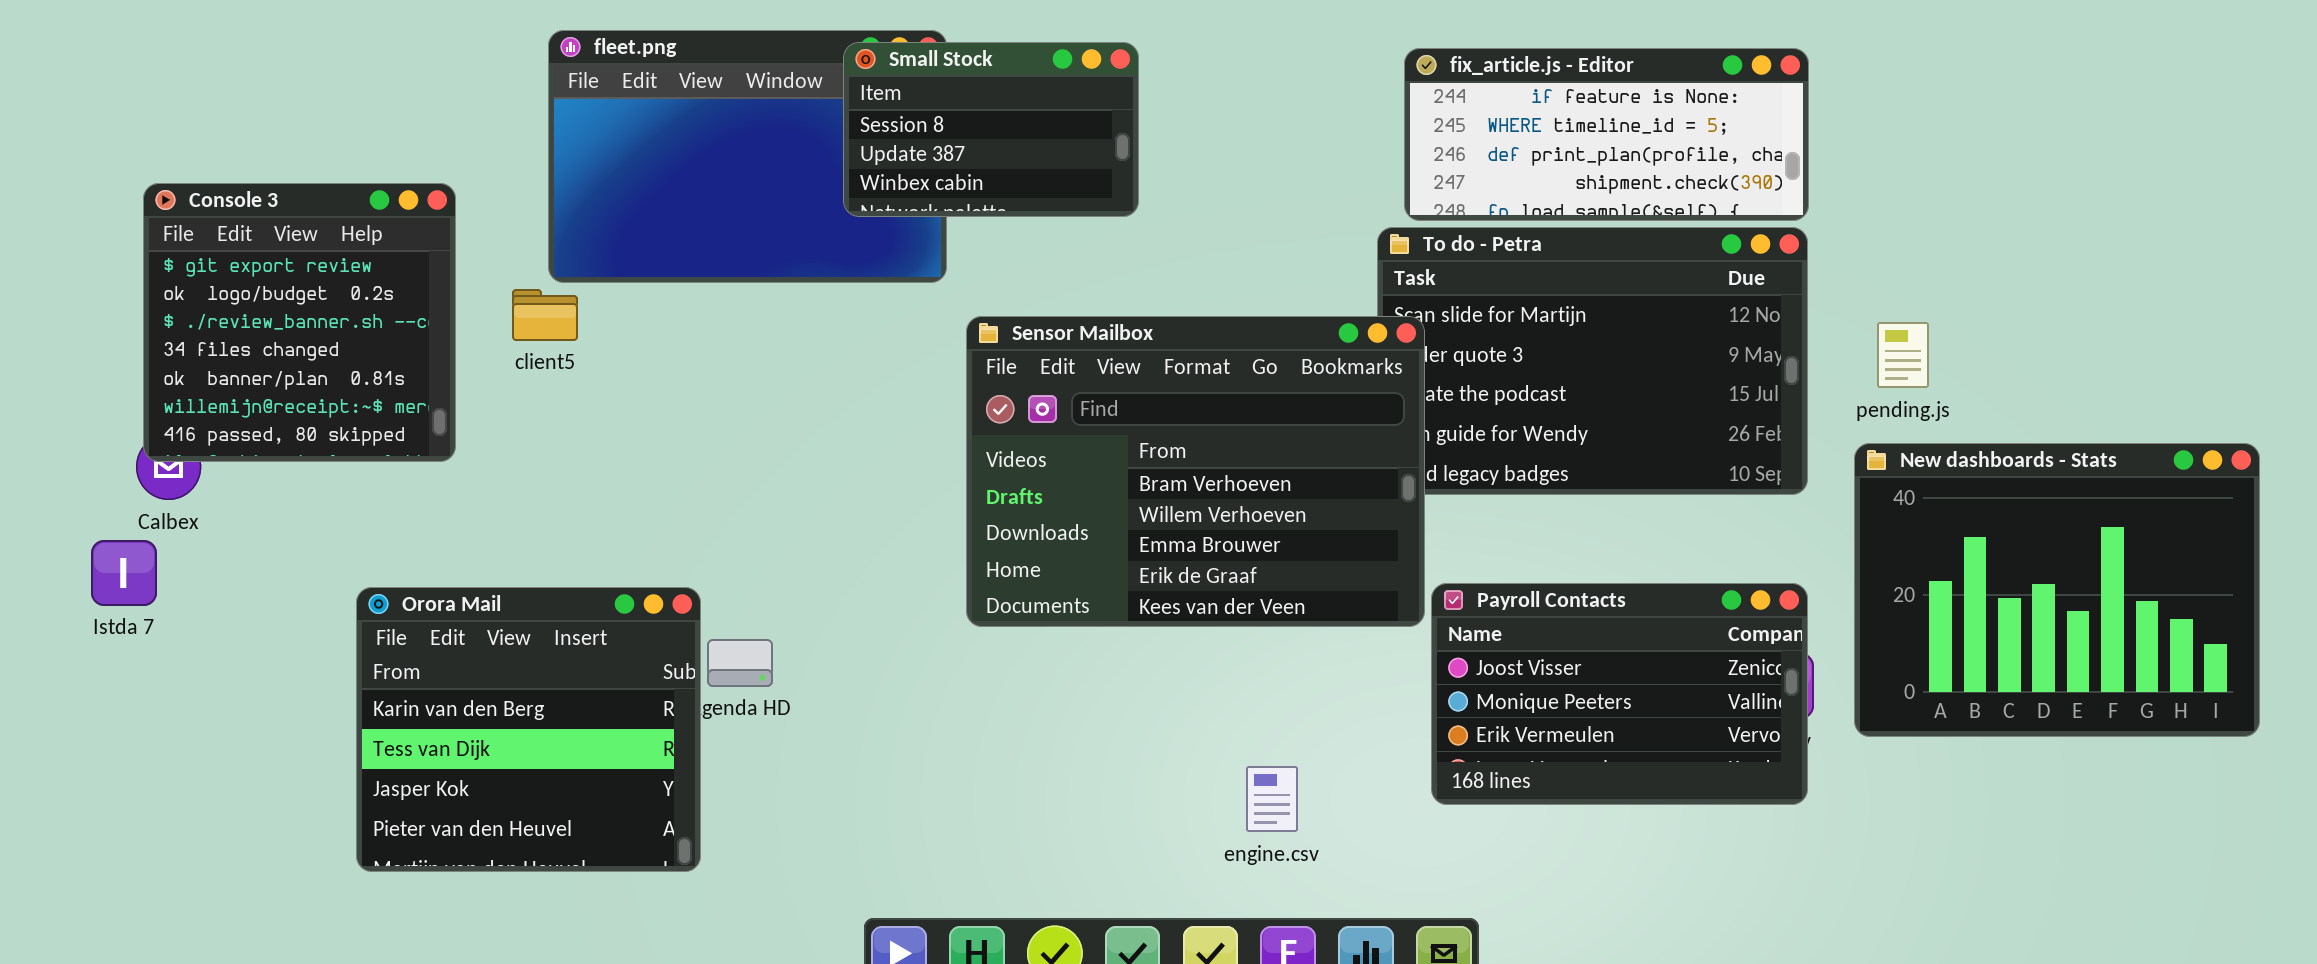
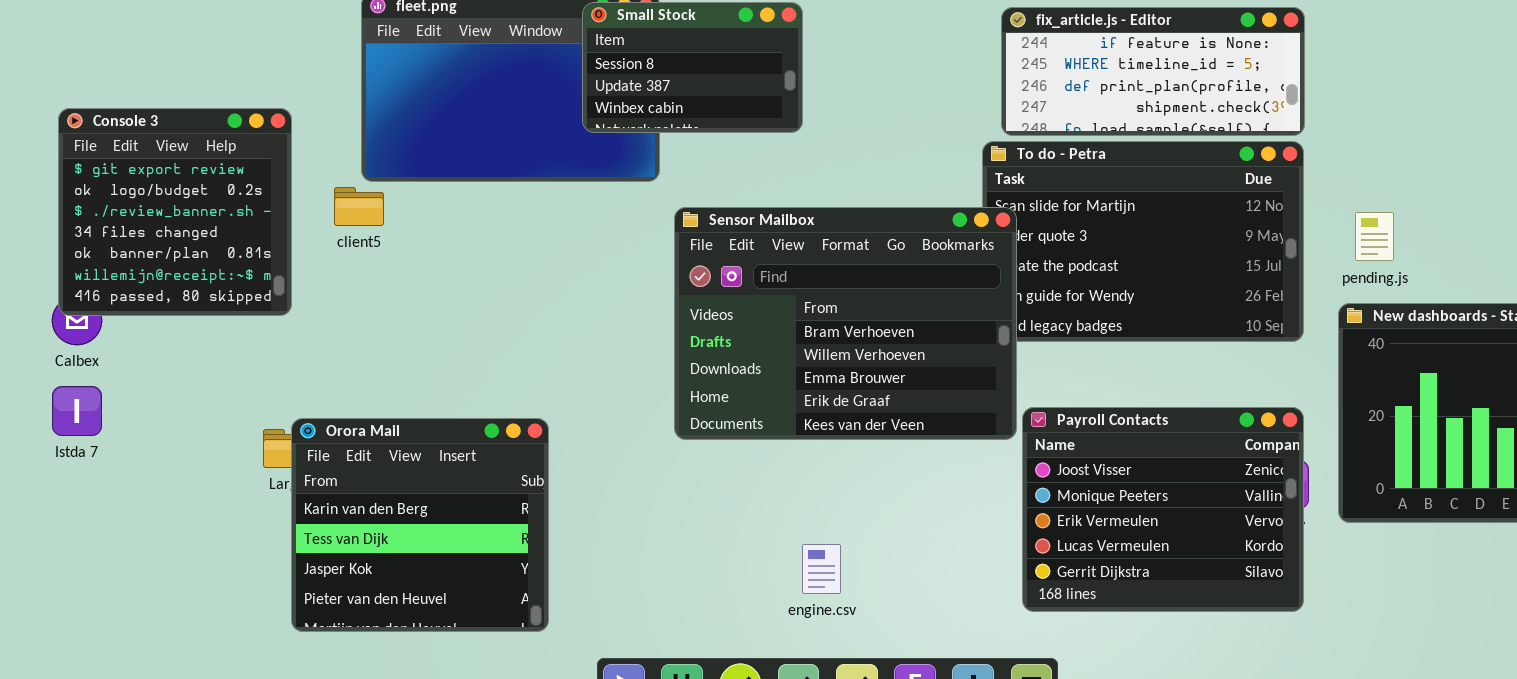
Istda 7: [91,540,157,606] -> [52,386,102,436], moved
Payroll Contacts: [1431,583,1808,805] -> [1022,407,1304,612], resized
Orora Mail: [356,587,701,872] -> [291,418,549,632], moved
engine.csv: [1246,766,1298,832] -> [802,544,841,594], moved

